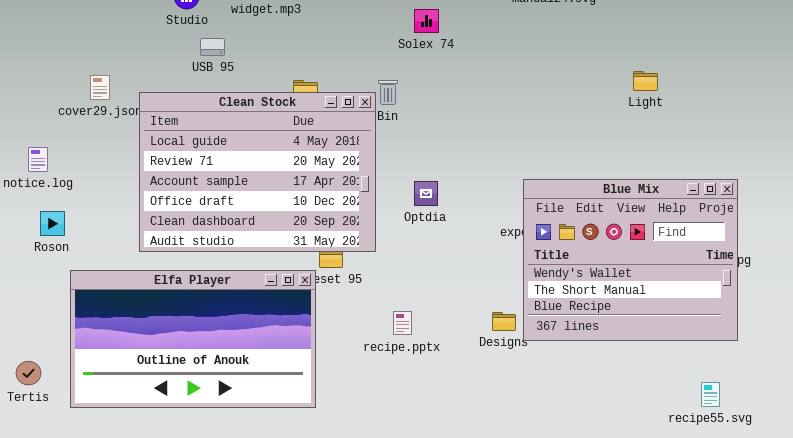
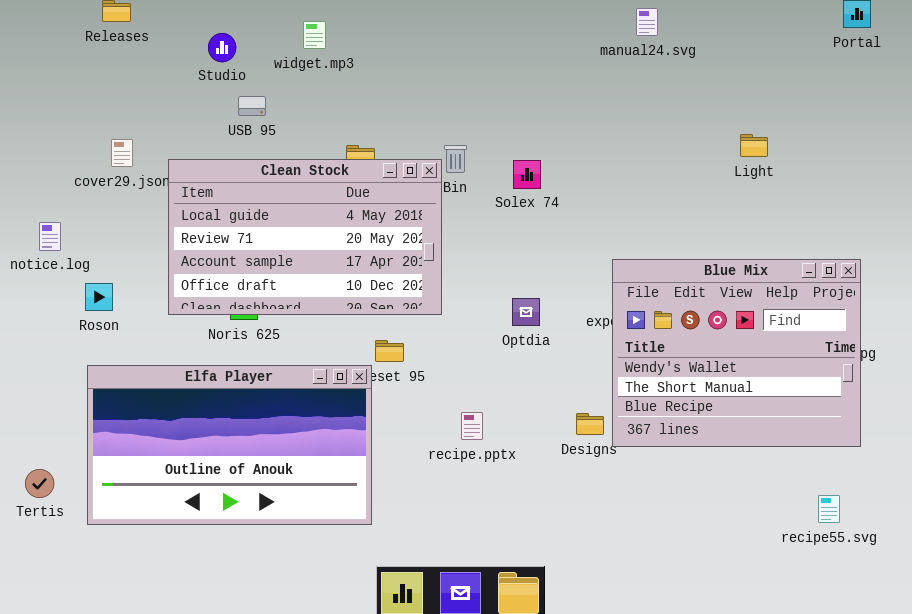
Solex 74: [414,9,439,33] -> [513,160,541,189], moved
Clean Stock: [139,92,376,252] -> [168,159,442,315], resized
Optdia: [414,181,438,206] -> [512,298,540,326], moved
Roson: [40,211,65,236] -> [85,283,113,311], moved

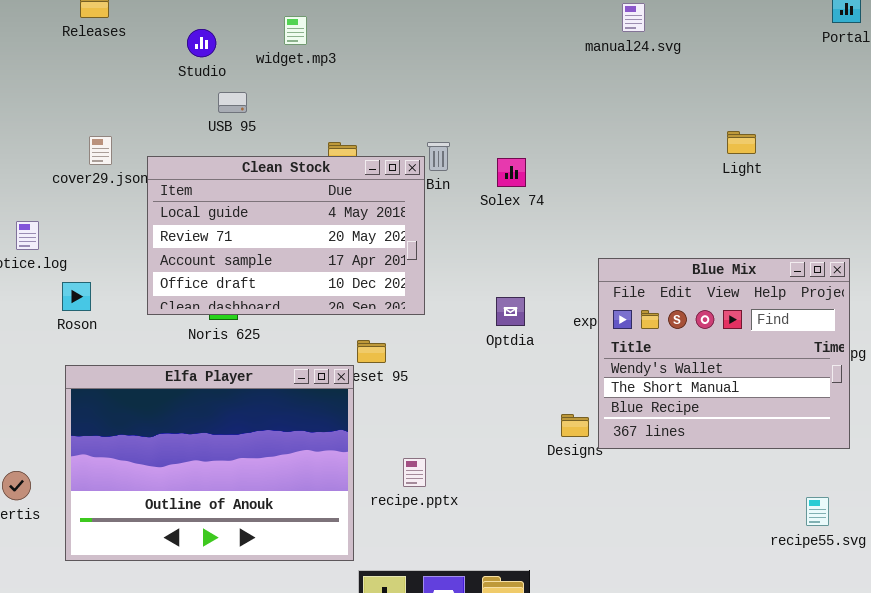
Elfa Player: [87,365,372,525] -> [65,365,354,561], resized
recipe.pptx: [461,412,483,440] -> [403,458,426,487], moved

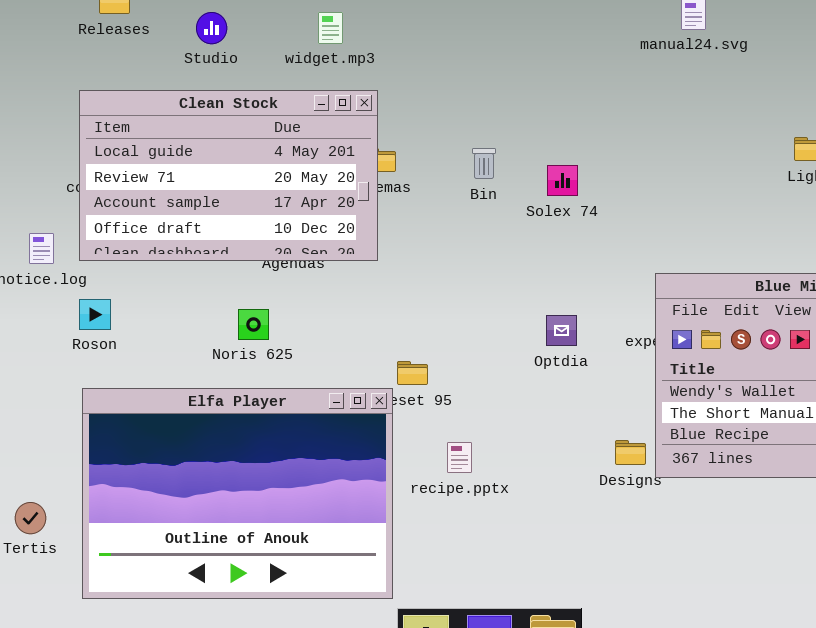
Studio: [187,29,216,57] -> [196,12,227,44], moved
Clean Stock: [147,156,425,315] -> [79,90,378,261], moved
recipe.pptx: [403,458,426,487] -> [447,442,472,473], moved

